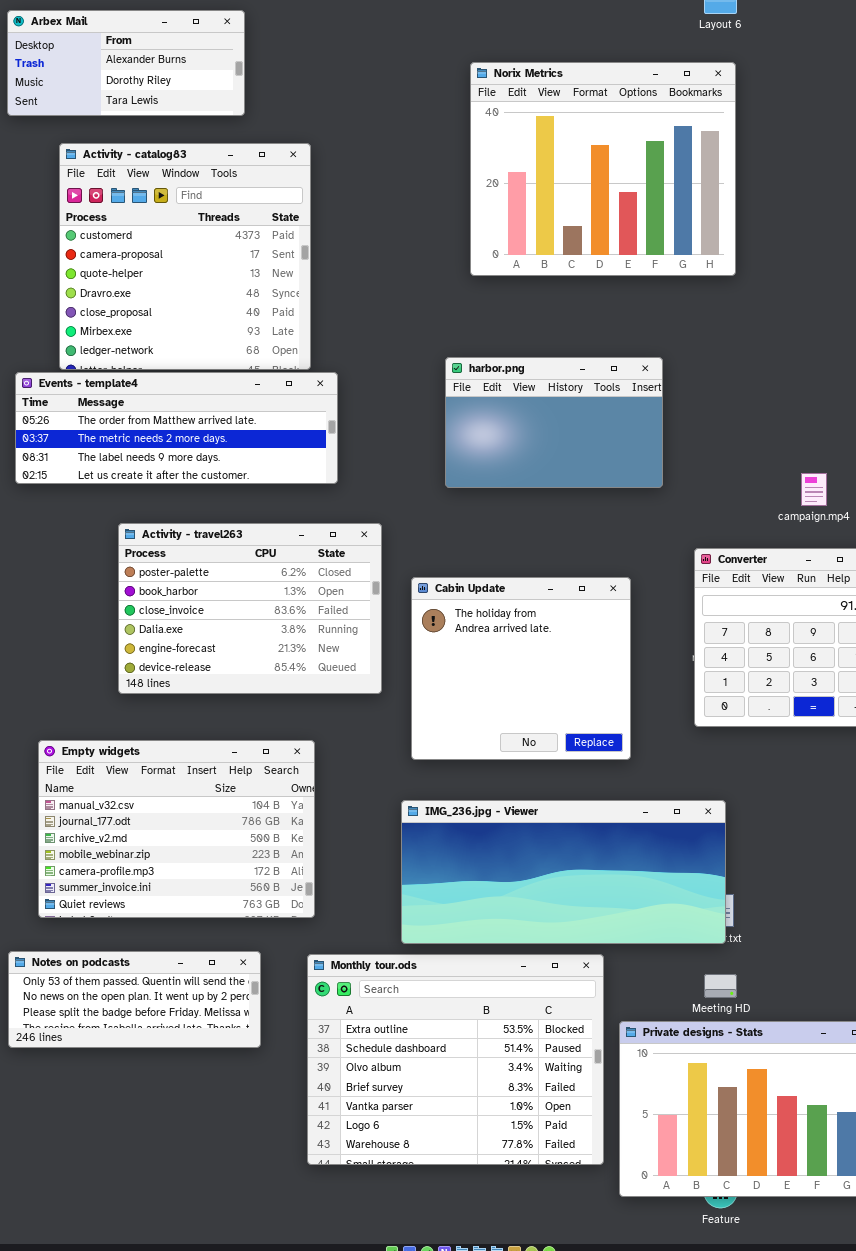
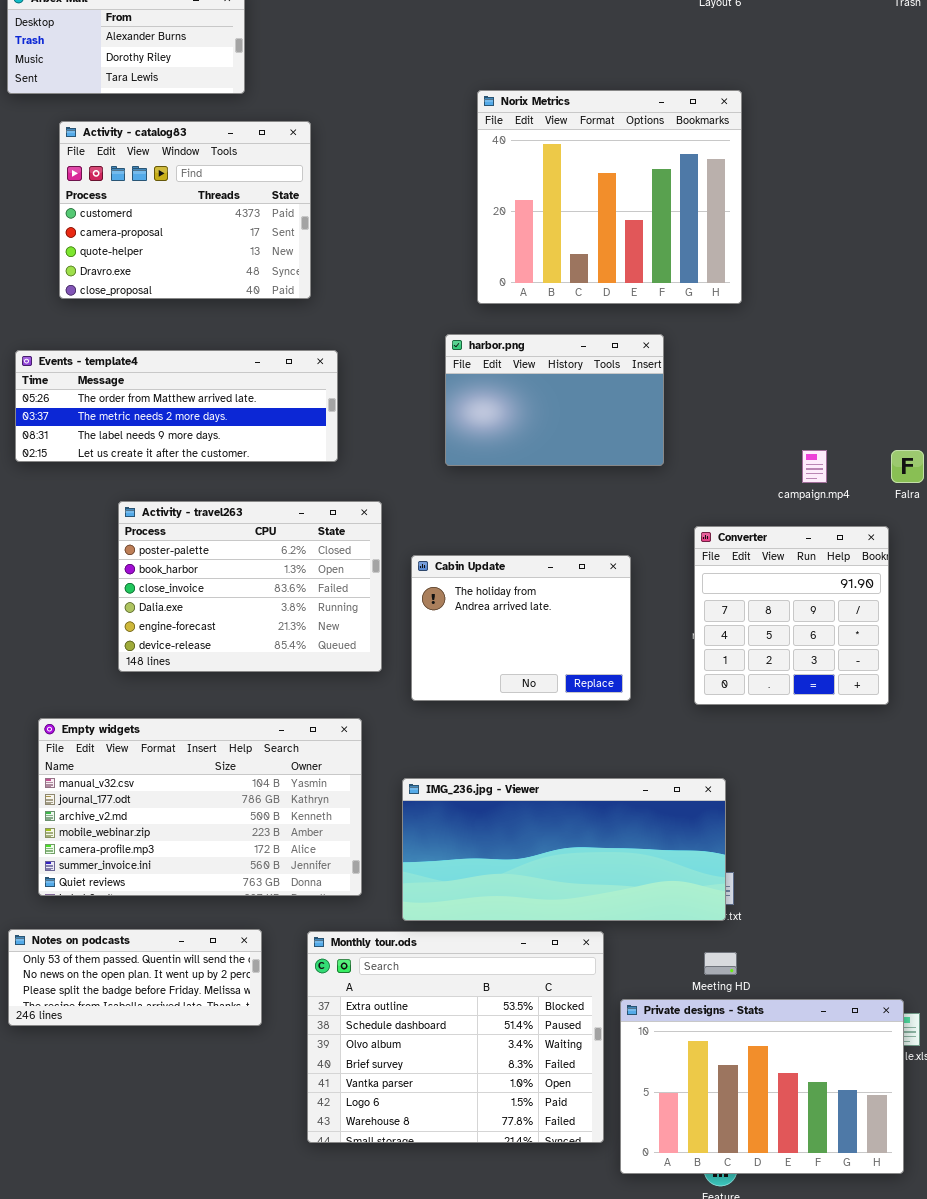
Norix Metrics: [470,62,736,276] -> [477,90,742,304], moved
Activity - catalog83: [59,143,311,370] -> [59,121,311,299], resized
Cabin Update: [411,577,631,760] -> [411,555,631,701], resized
Empty widgets: [38,740,315,918] -> [38,718,362,896], resized

